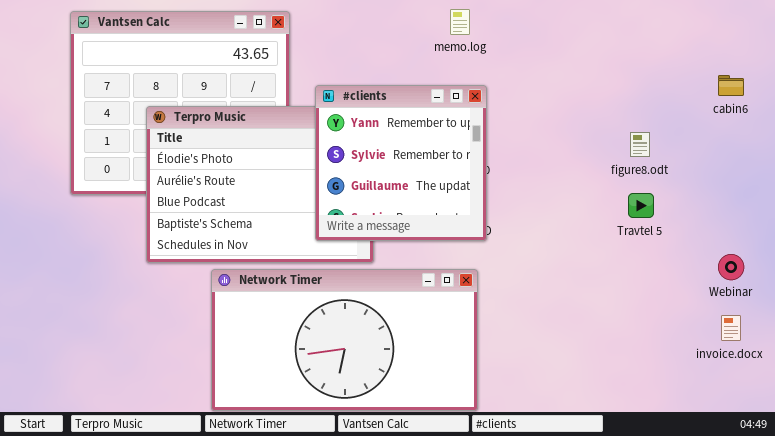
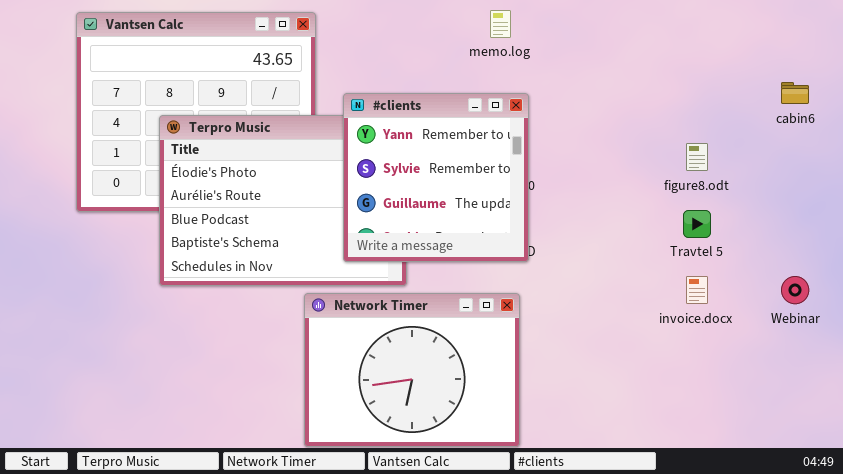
Network Timer: [211,269,478,411] -> [304,293,520,447], resized
invoice.docx: [721,315,741,341] -> [686,276,708,304], moved

